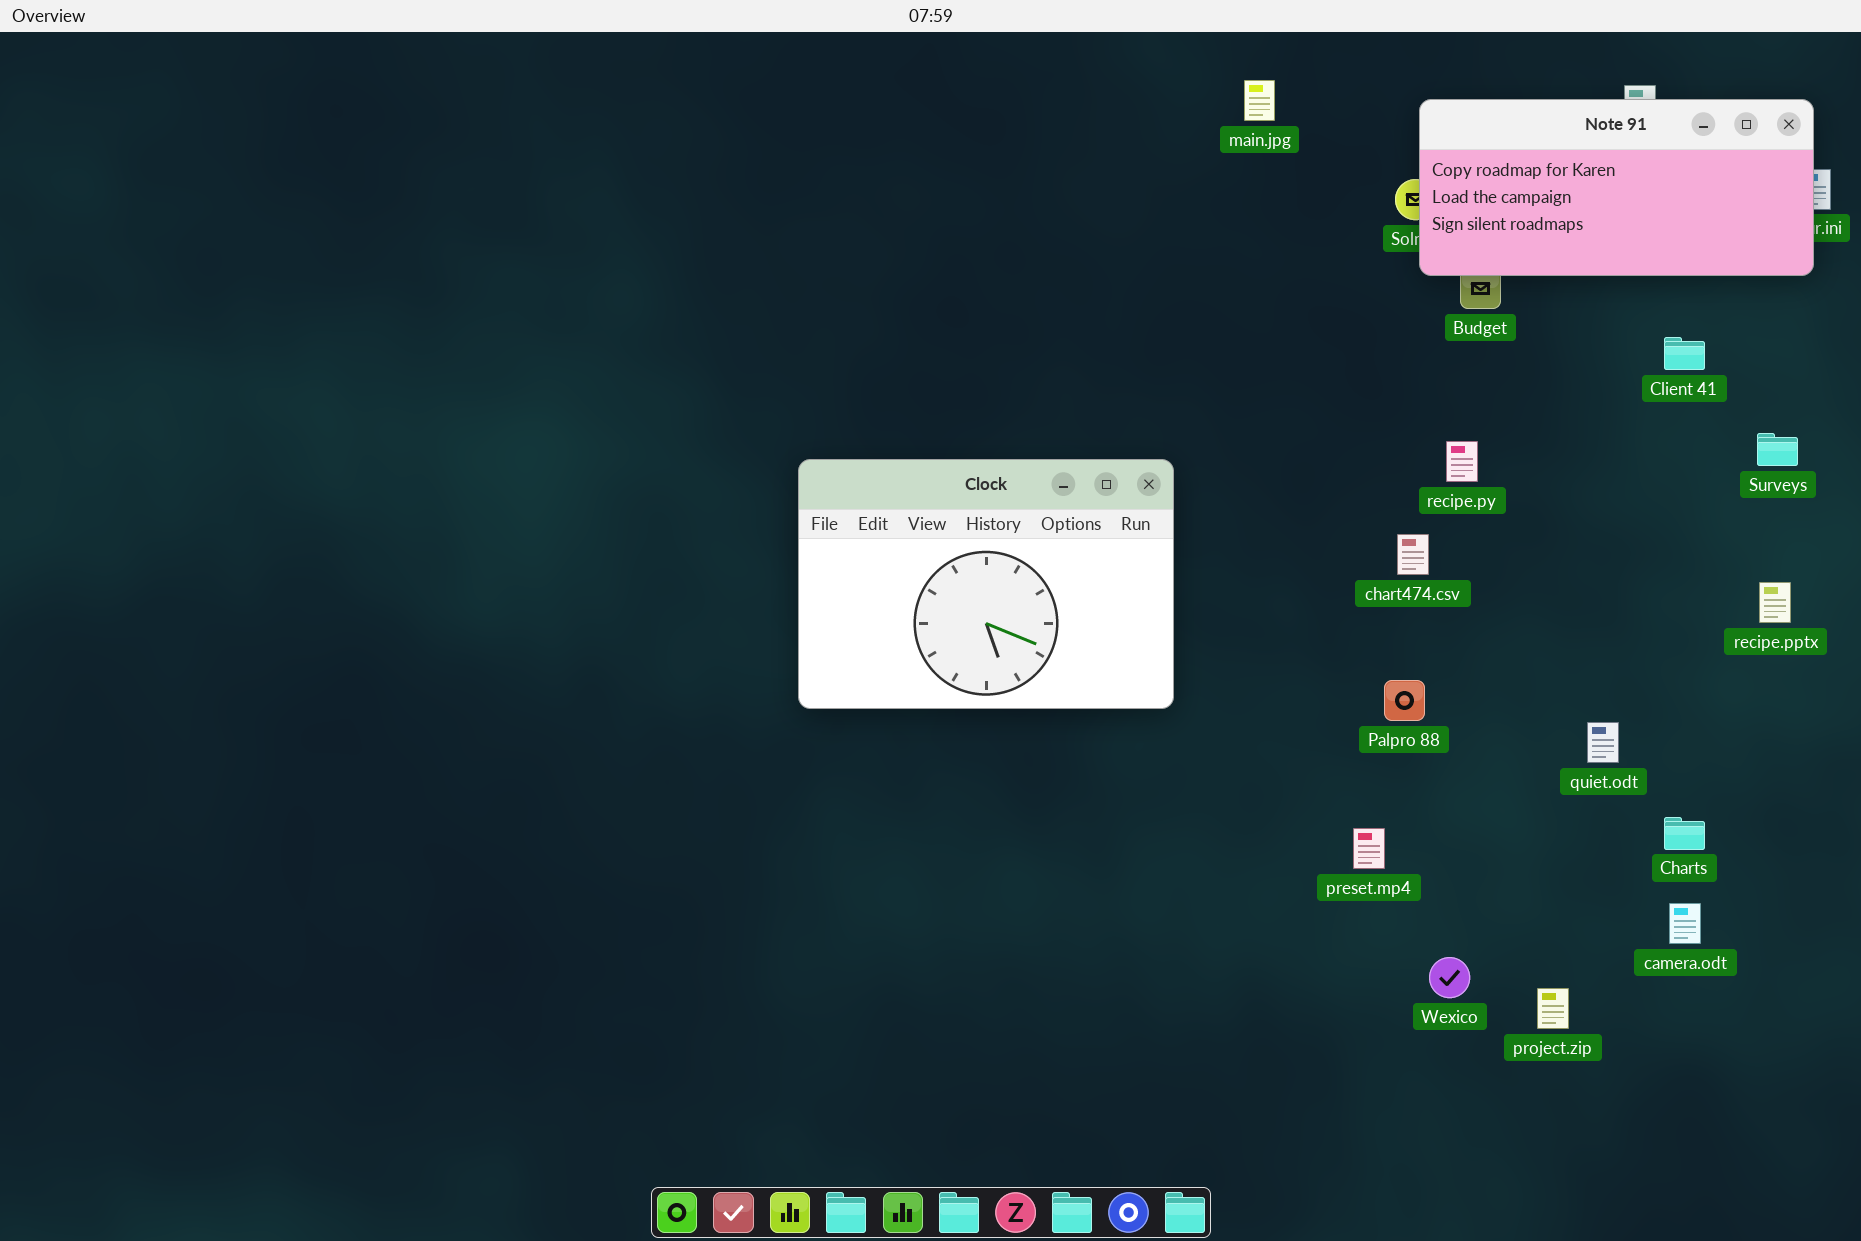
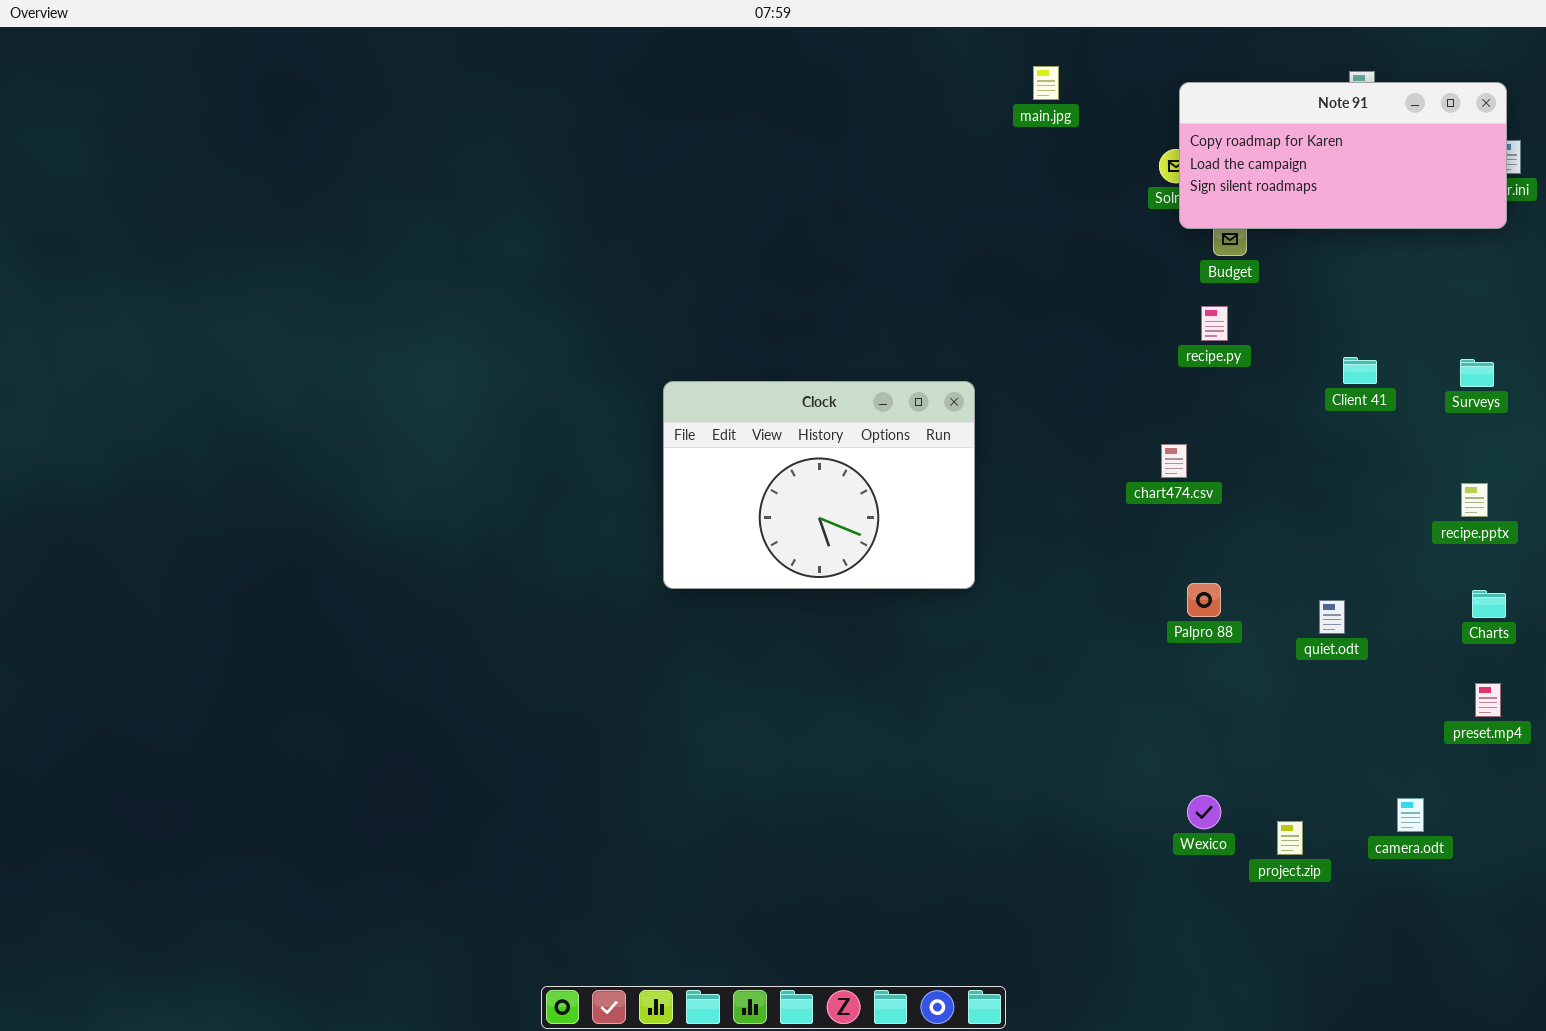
Client 41: [1664,337,1705,370] -> [1343,357,1377,384], moved
recipe.py: [1446,441,1478,482] -> [1201,306,1228,341], moved
Palpro 88: [1384,680,1425,721] -> [1187,583,1221,617], moved
Charts: [1664,817,1705,850] -> [1472,590,1506,618], moved
preset.mp4: [1353,828,1385,869] -> [1475,683,1501,717], moved
camera.odt: [1669,903,1701,944] -> [1397,798,1424,832], moved

